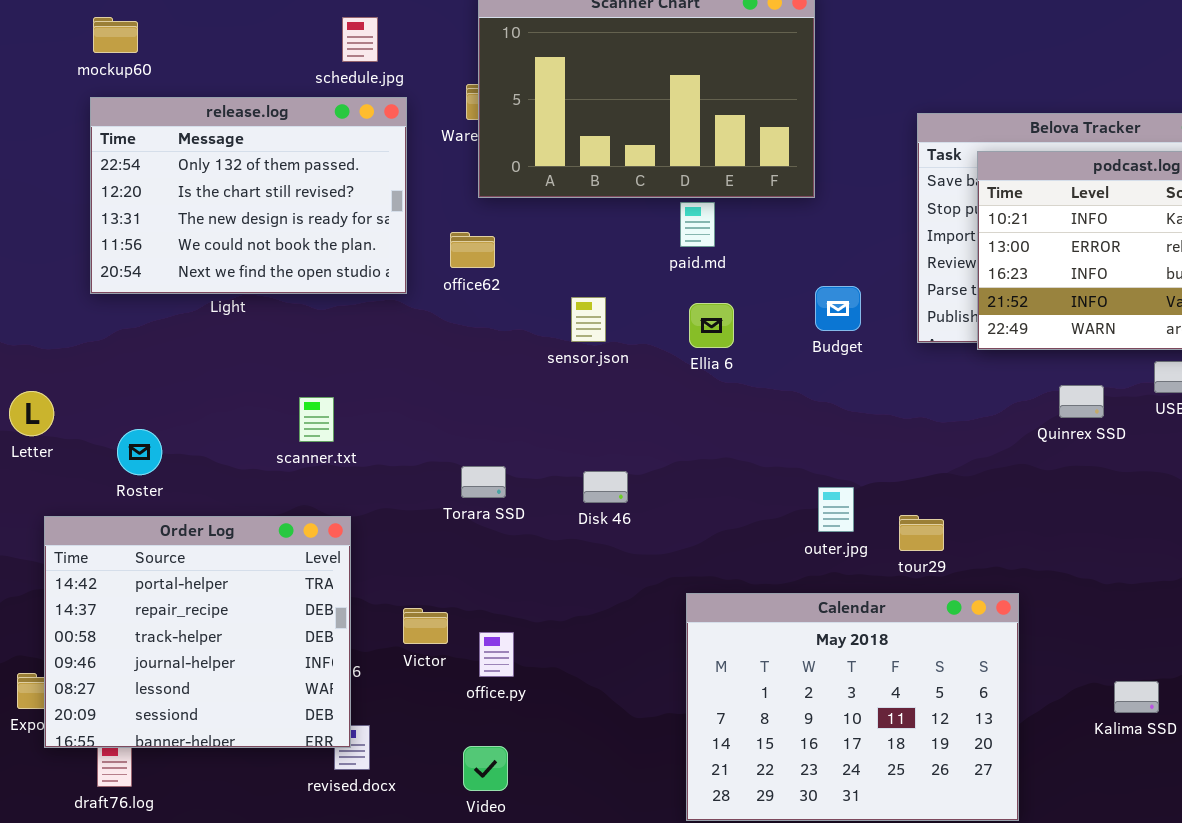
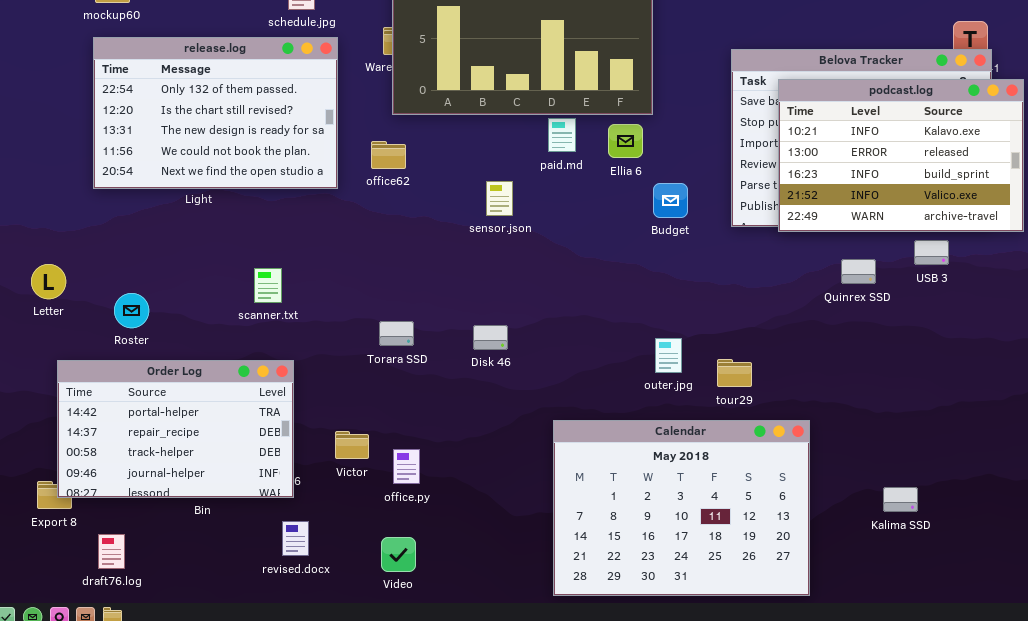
sensor.json: [571,297,606,342] -> [486,181,513,216], moved
Ellia 6: [689,303,734,348] -> [608,124,643,158], moved
Order Log: [44,516,351,748] -> [57,360,294,498], resized

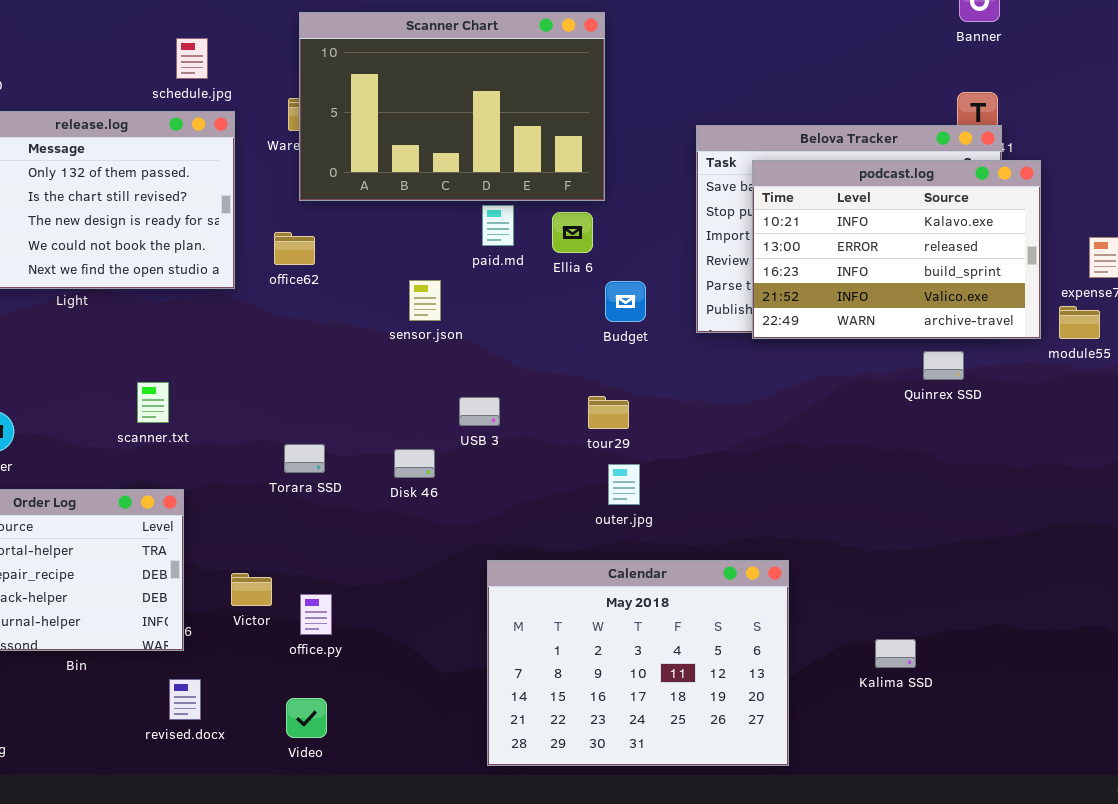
USB 3: [914,240,949,265] -> [459,397,500,426], moved
Quinrex SSD: [841,259,876,284] -> [923,351,964,380], moved
tour29: [717,359,752,387] -> [588,396,629,429], moved

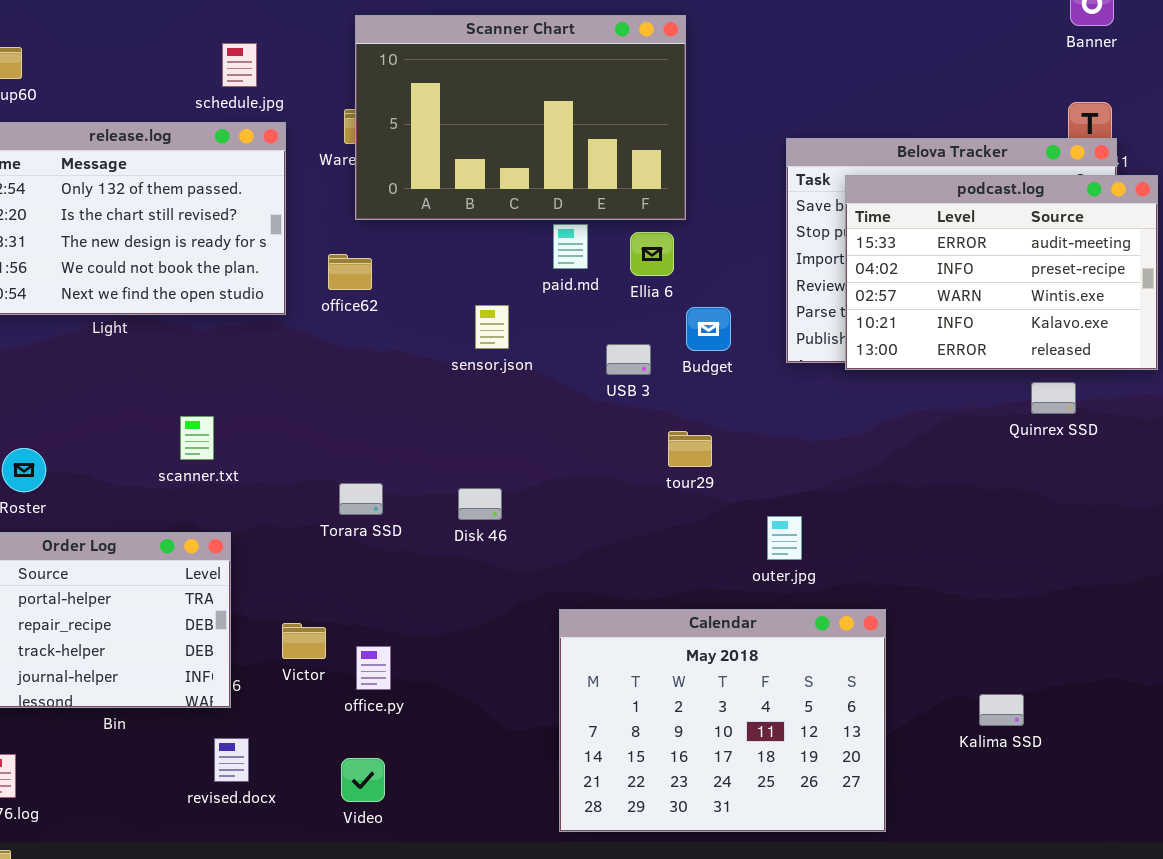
podcast.log: [752,160,1041,339] -> [845,175,1158,370], scrolled up 3 rows
USB 3: [459,397,500,426] -> [606,344,651,375], moved
outer.jpg: [608,464,640,505] -> [767,516,802,560], moved

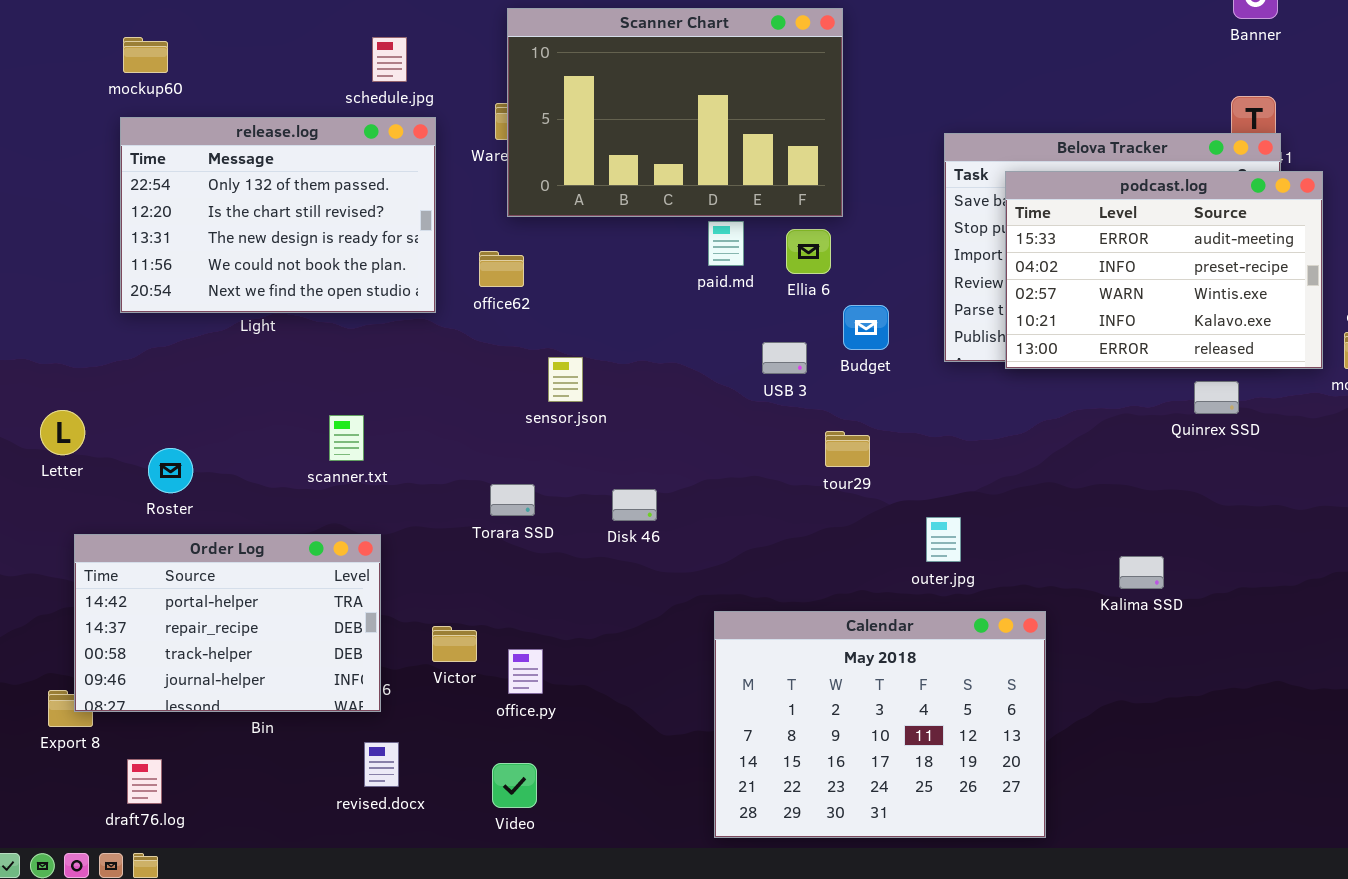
sensor.json: [475,305,509,349] -> [548,357,583,402], moved
Kalima SSD: [979,694,1024,726] -> [1119,556,1164,589], moved

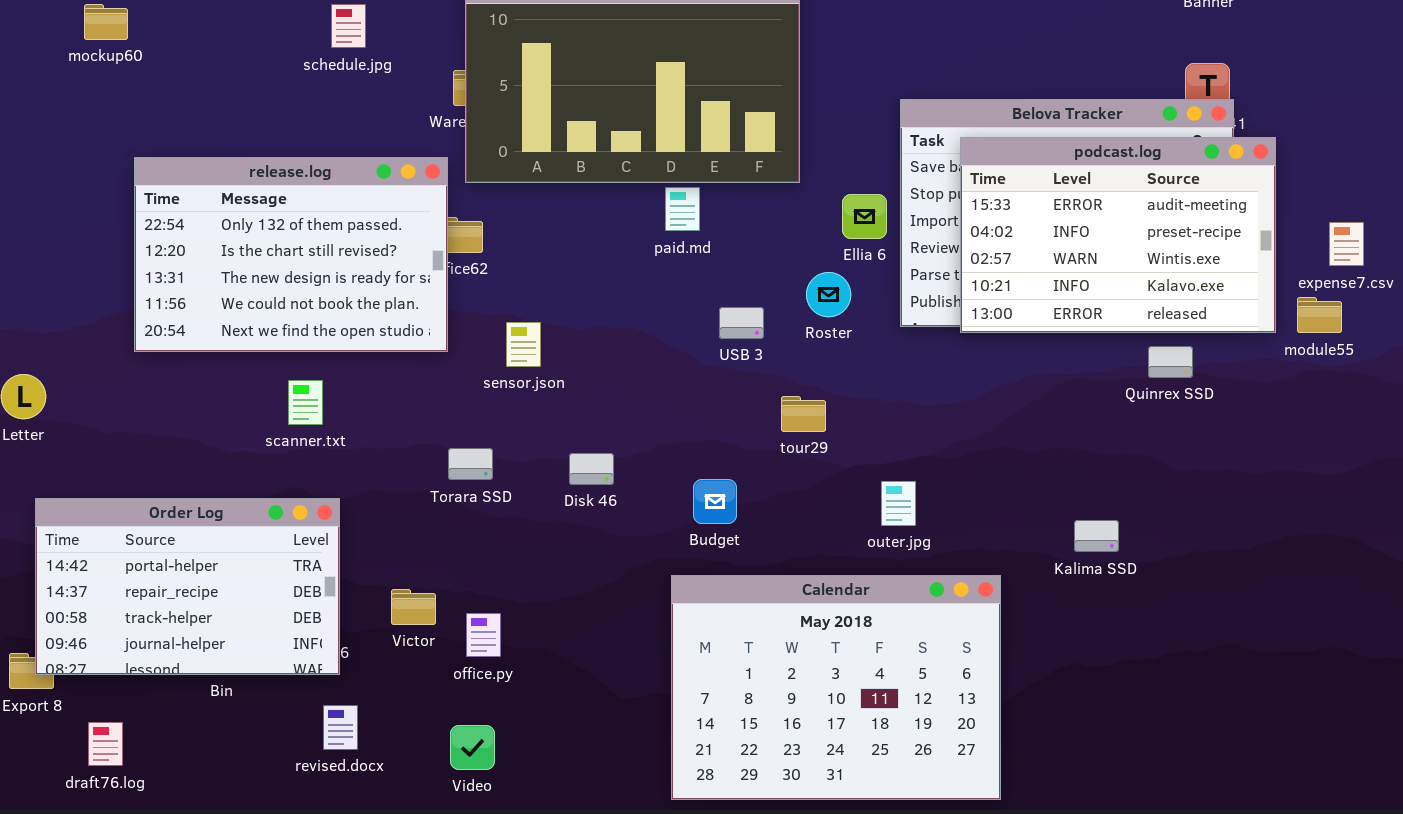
release.log: [120,117,436,313] -> [134,157,448,352], moved
Ellia 6: [786,229,831,274] -> [842,194,887,239], moved
Budget: [843,305,889,350] -> [693,479,737,524], moved
Roster: [148,448,193,493] -> [806,272,851,317], moved

